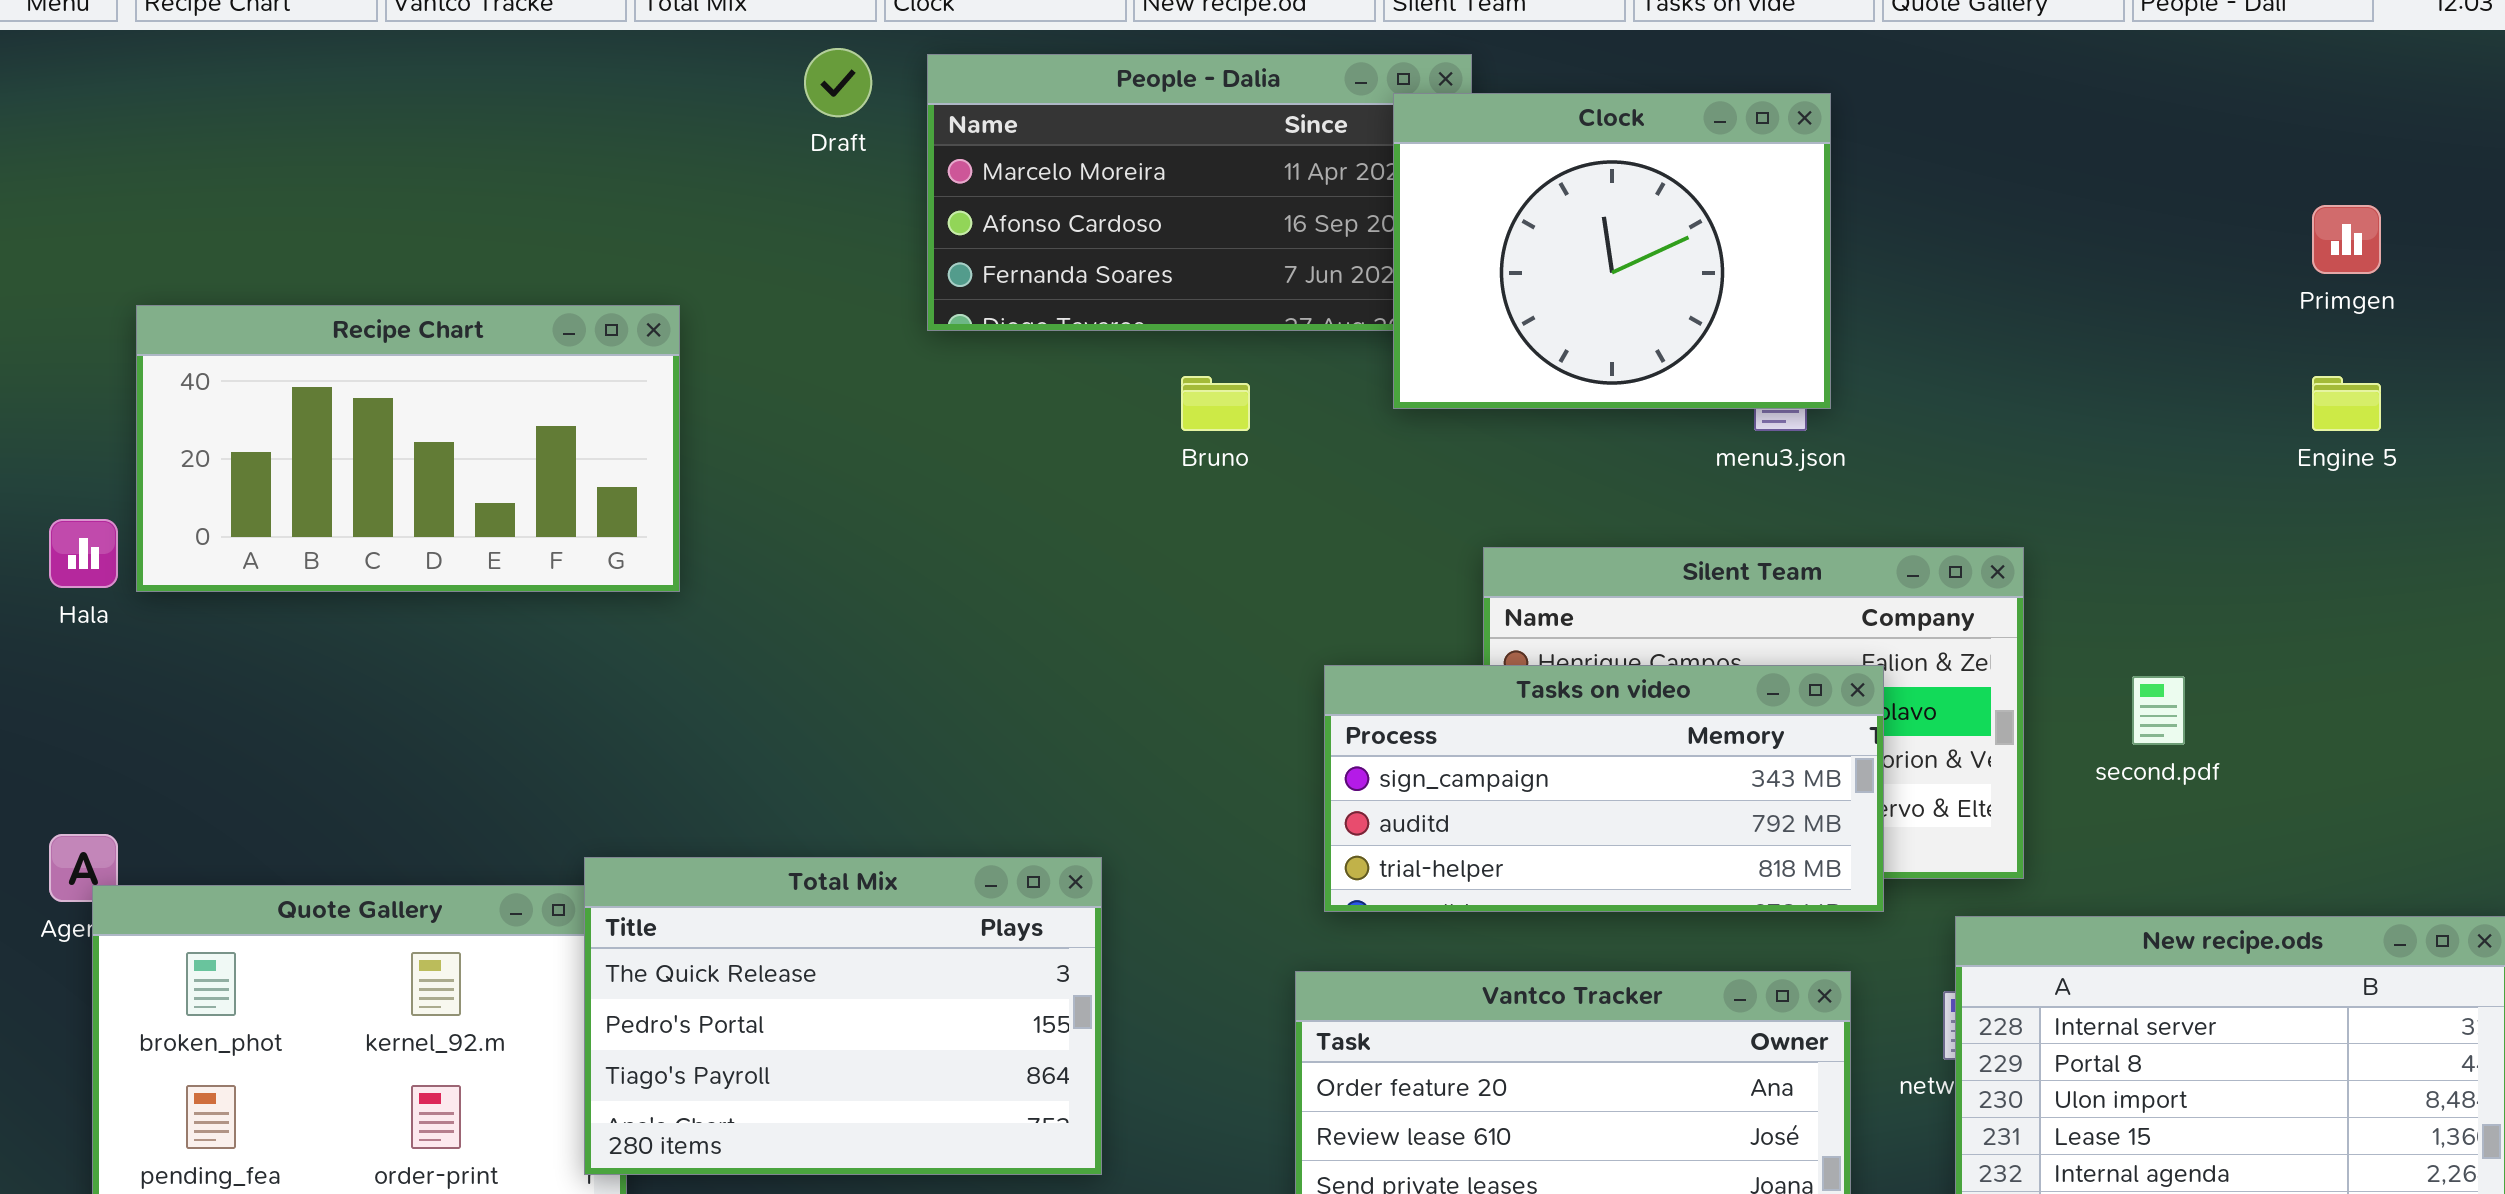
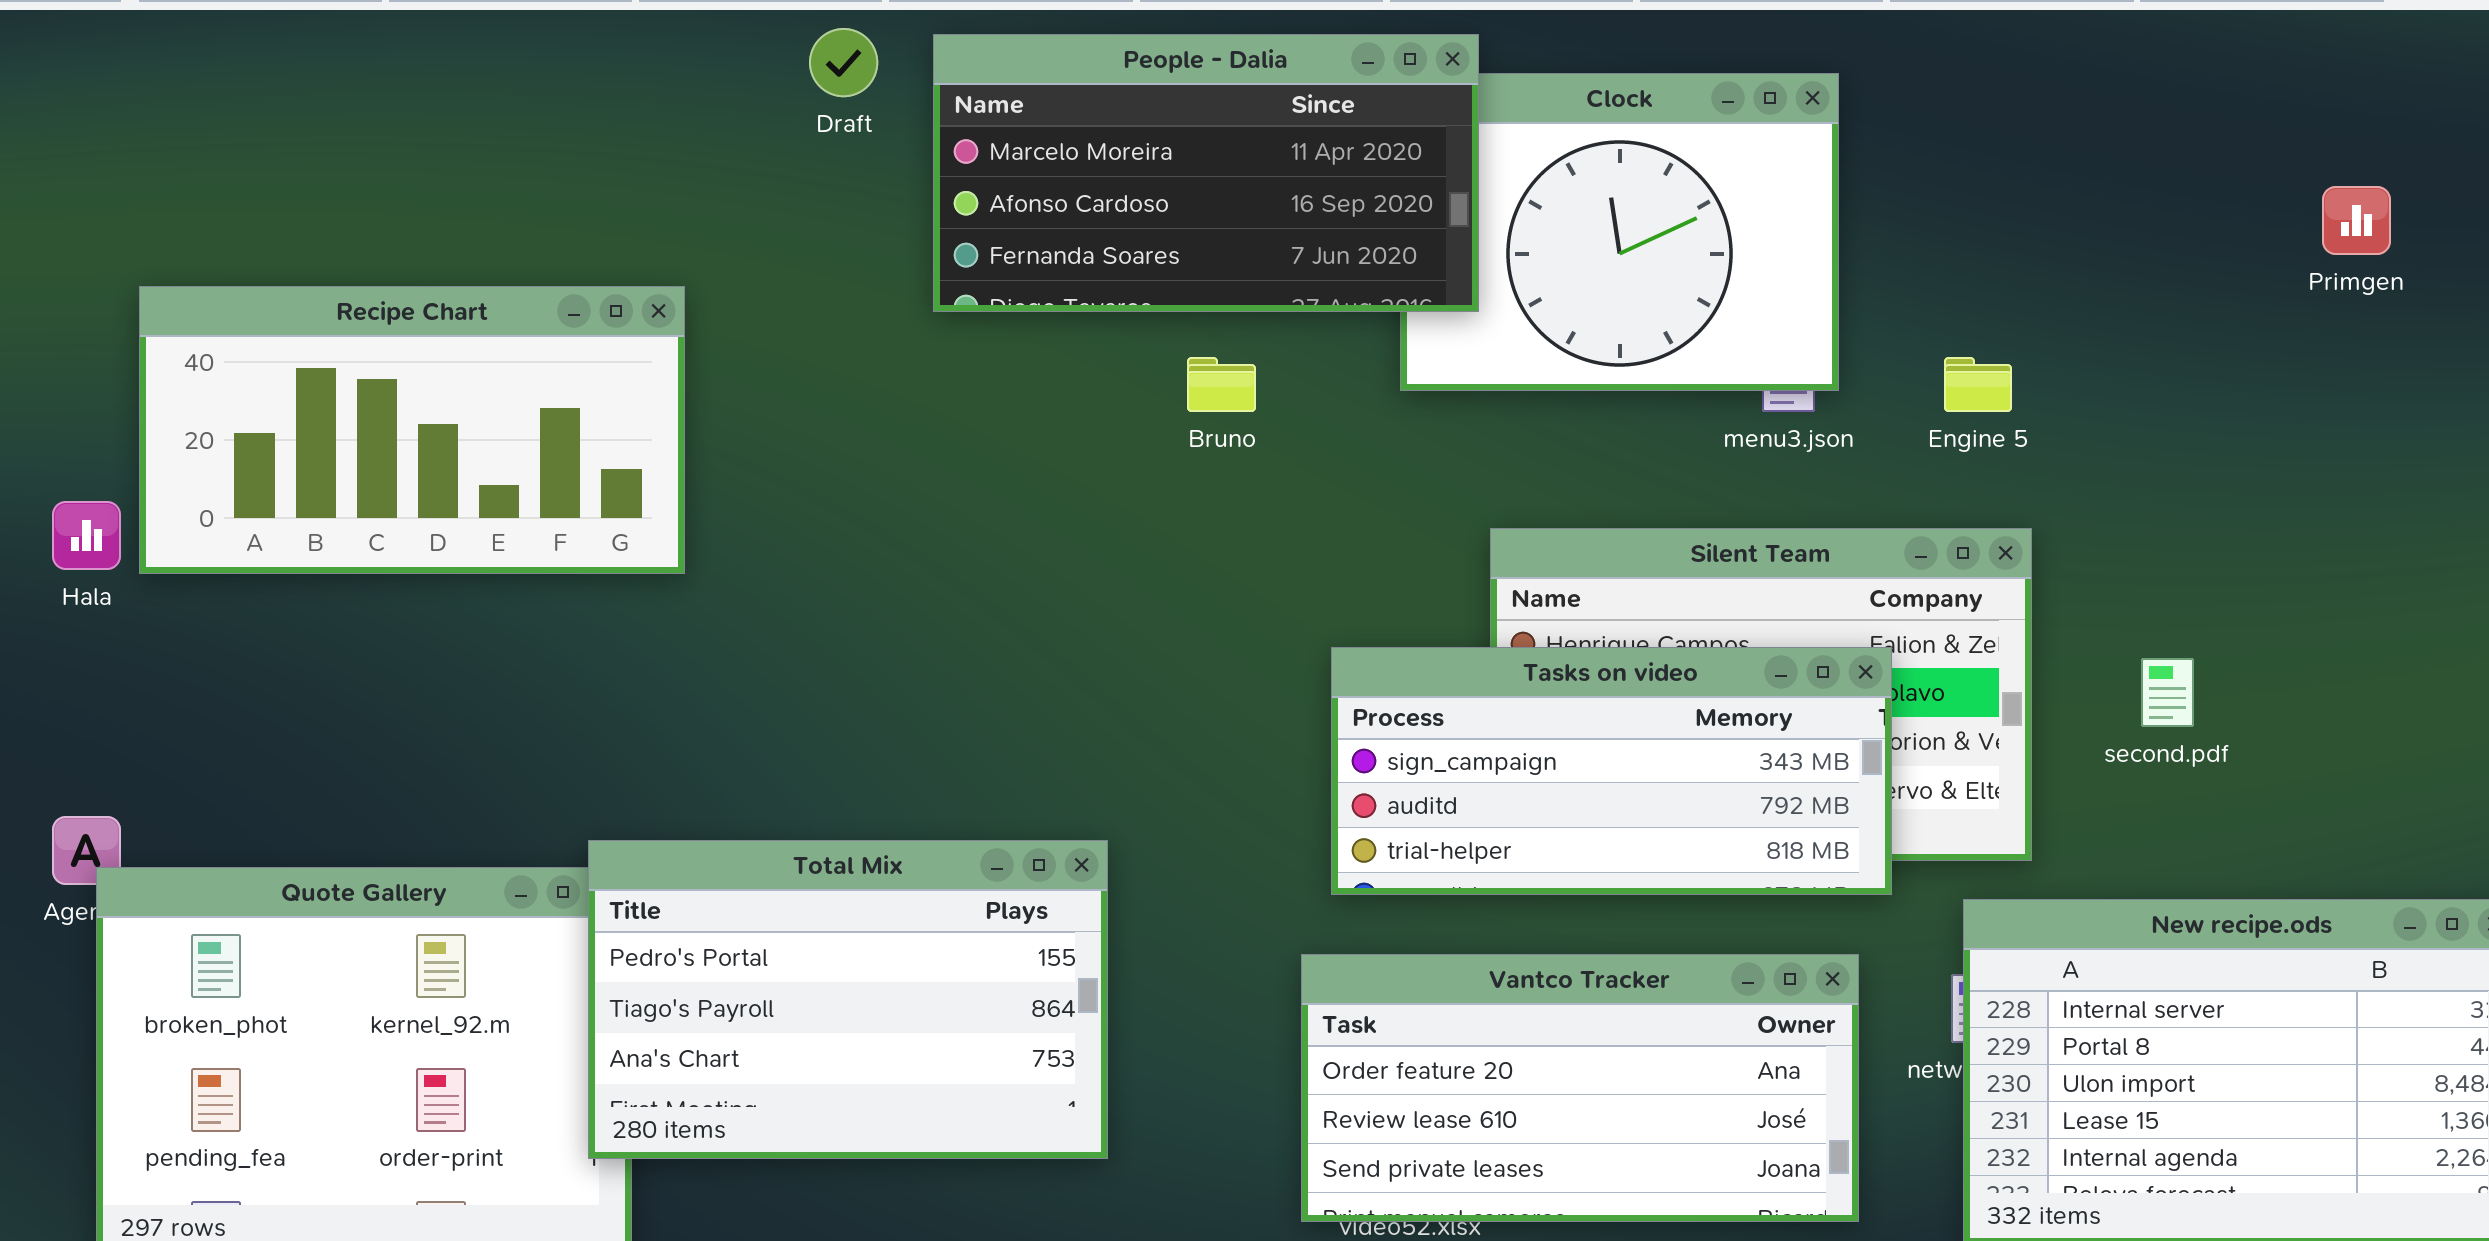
People - Dalia: [927,54,1472,331] -> [933,34,1479,312], raised
Engine 5: [2312,376,2381,431] -> [1944,357,2012,412], moved
Total Mix: [584,857,1102,1175] -> [588,840,1108,1159], scrolled down 1 row

